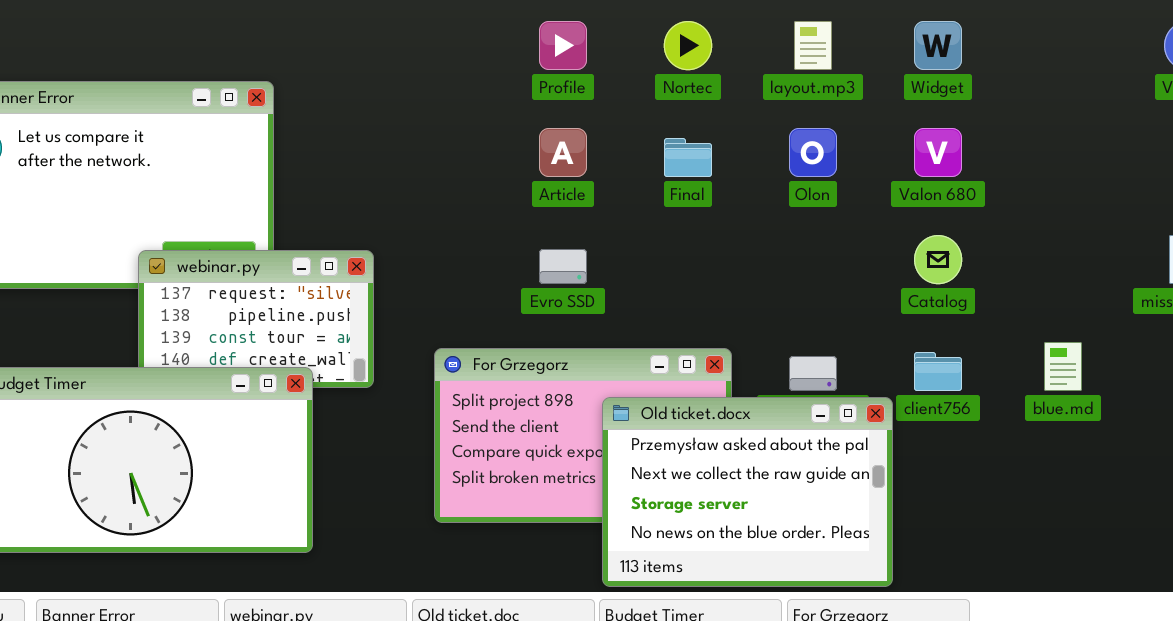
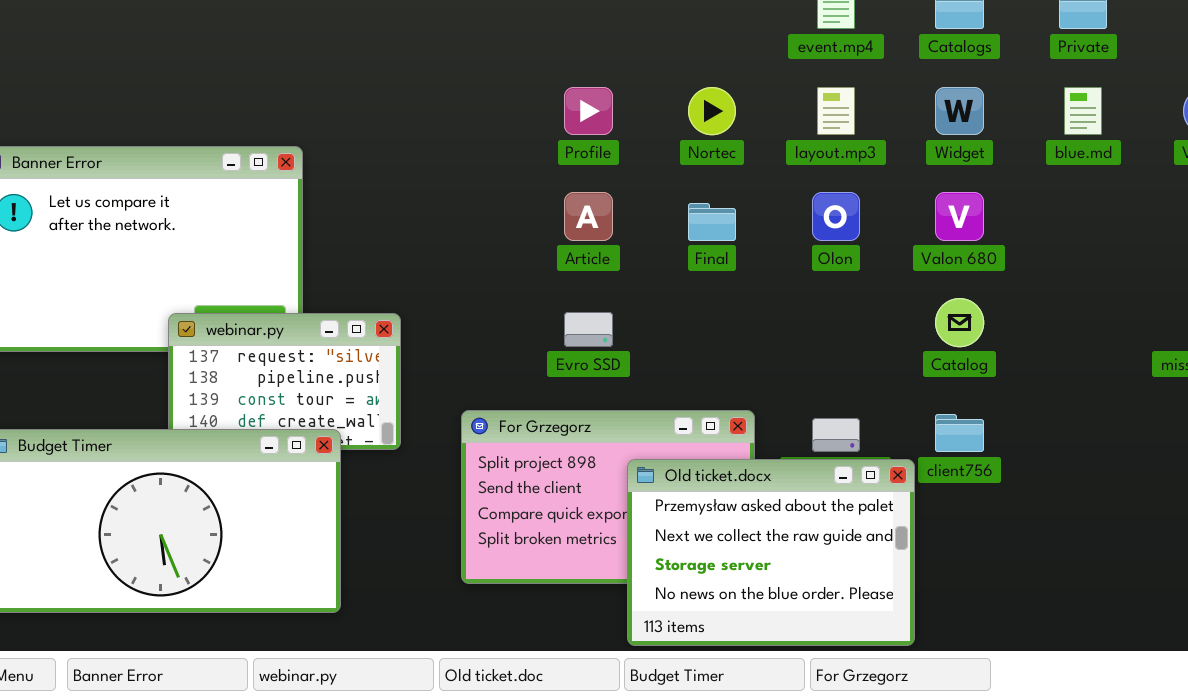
blue.md: [1044,342,1082,391] -> [1064,87,1102,135], moved

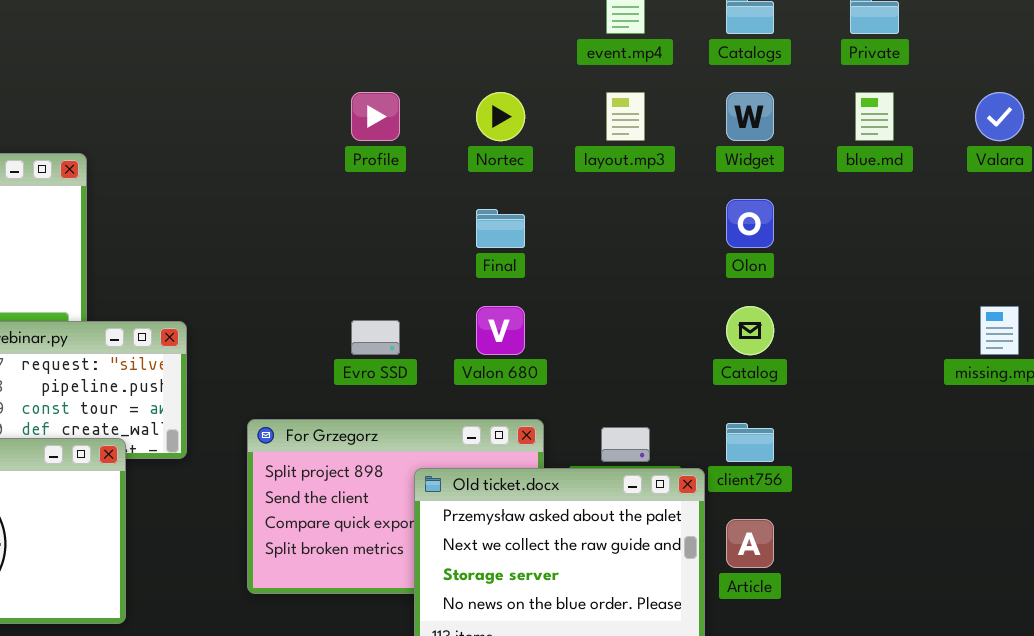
Article: [564,192,613,241] -> [726,519,774,568], moved
Olon: [812,192,860,241] -> [726,199,774,248], moved
Valon 680: [935,192,984,241] -> [476,306,525,355], moved

